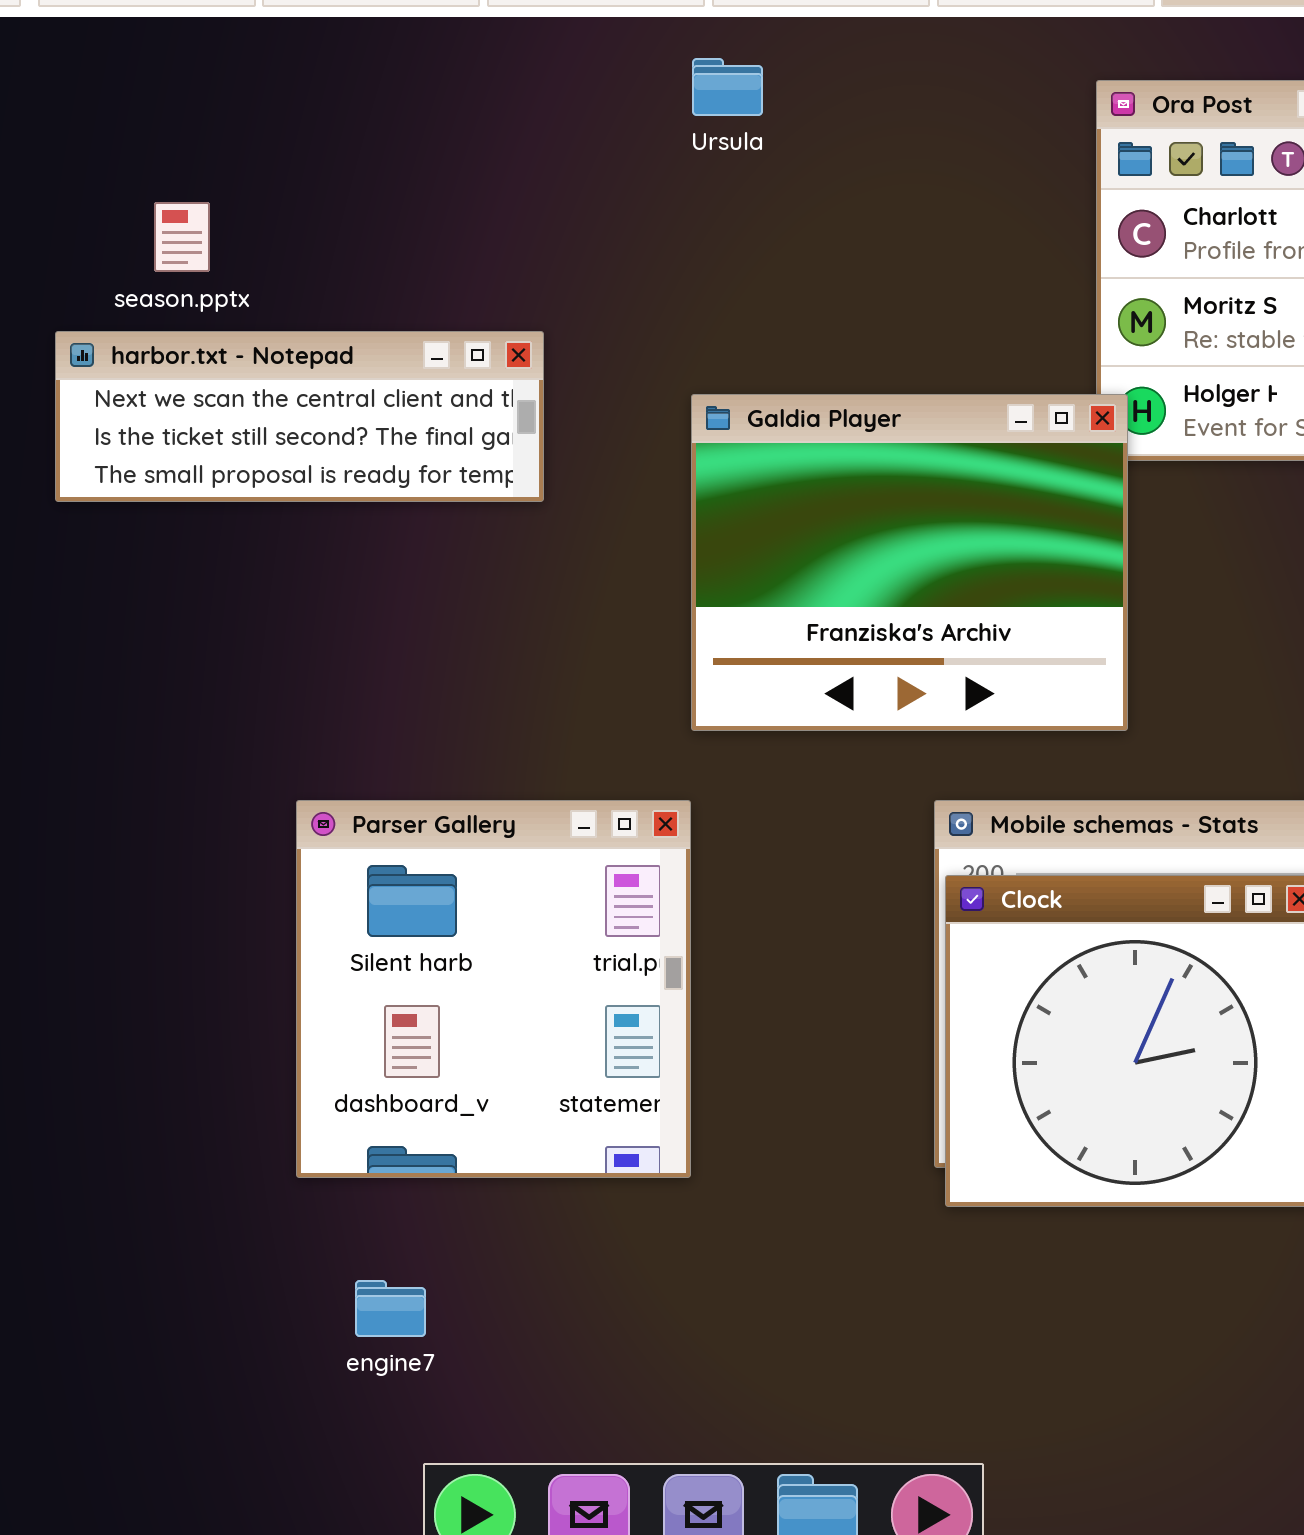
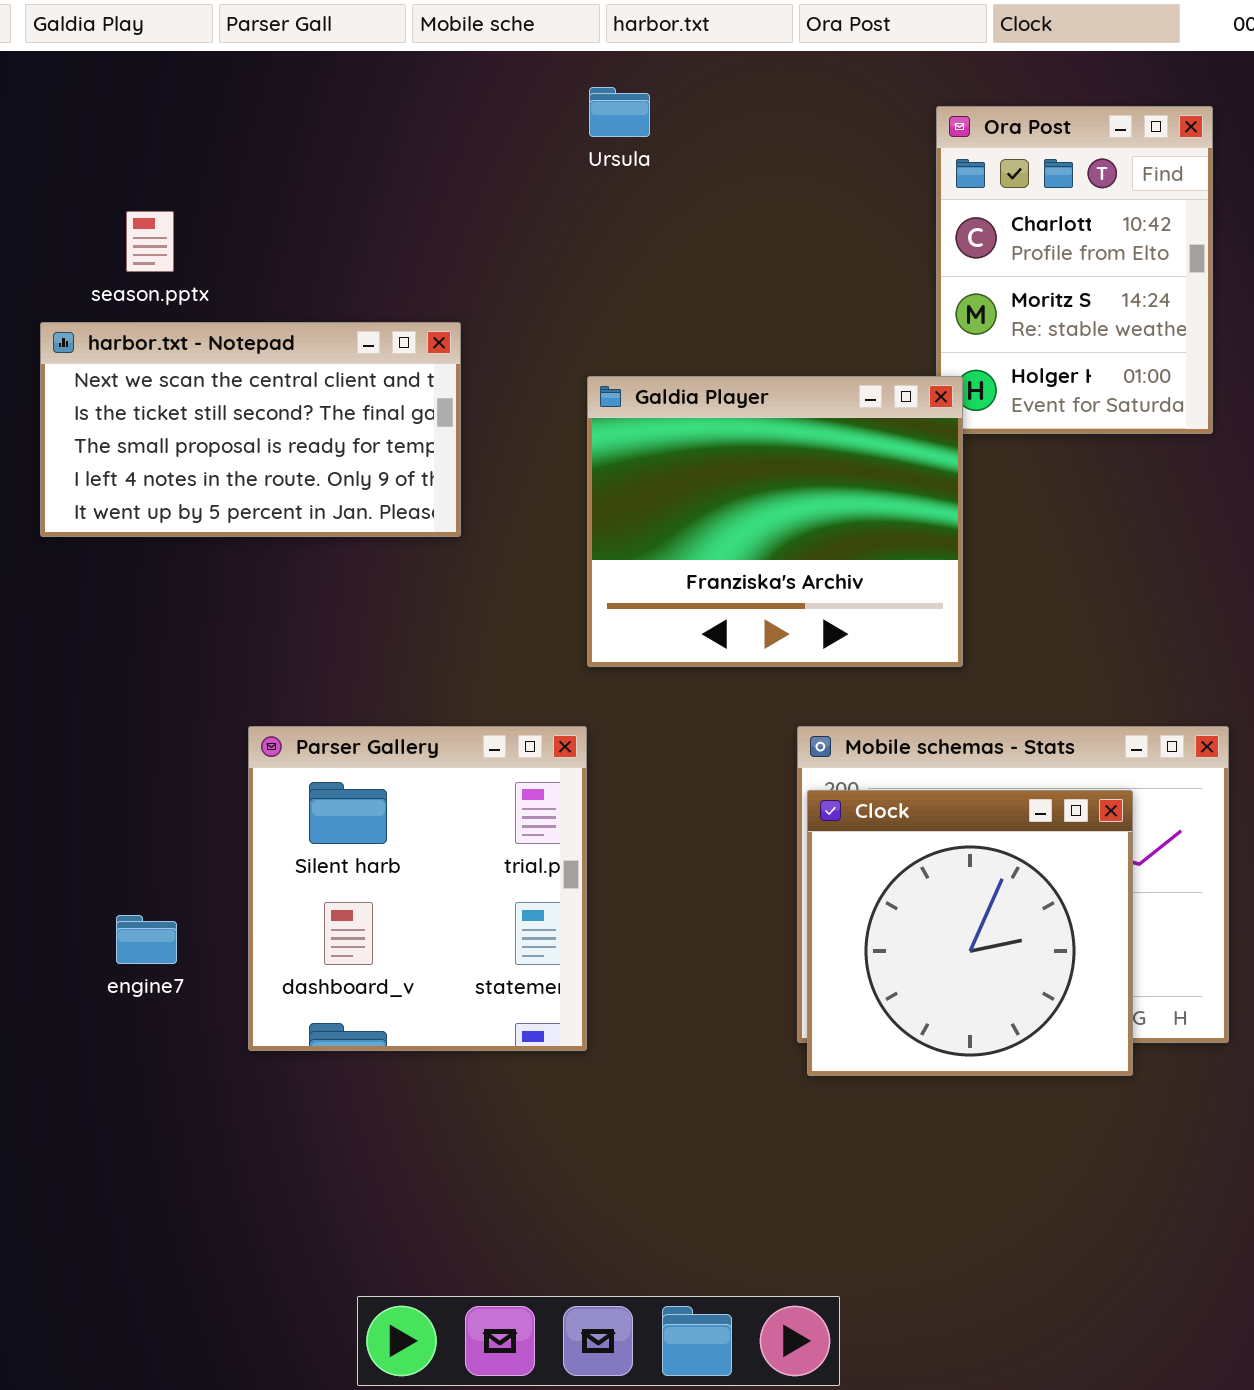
harbor.txt - Notepad: [55,331,544,502] -> [40,322,461,537], resized
engine7: [355,1280,426,1337] -> [116,915,177,964], moved

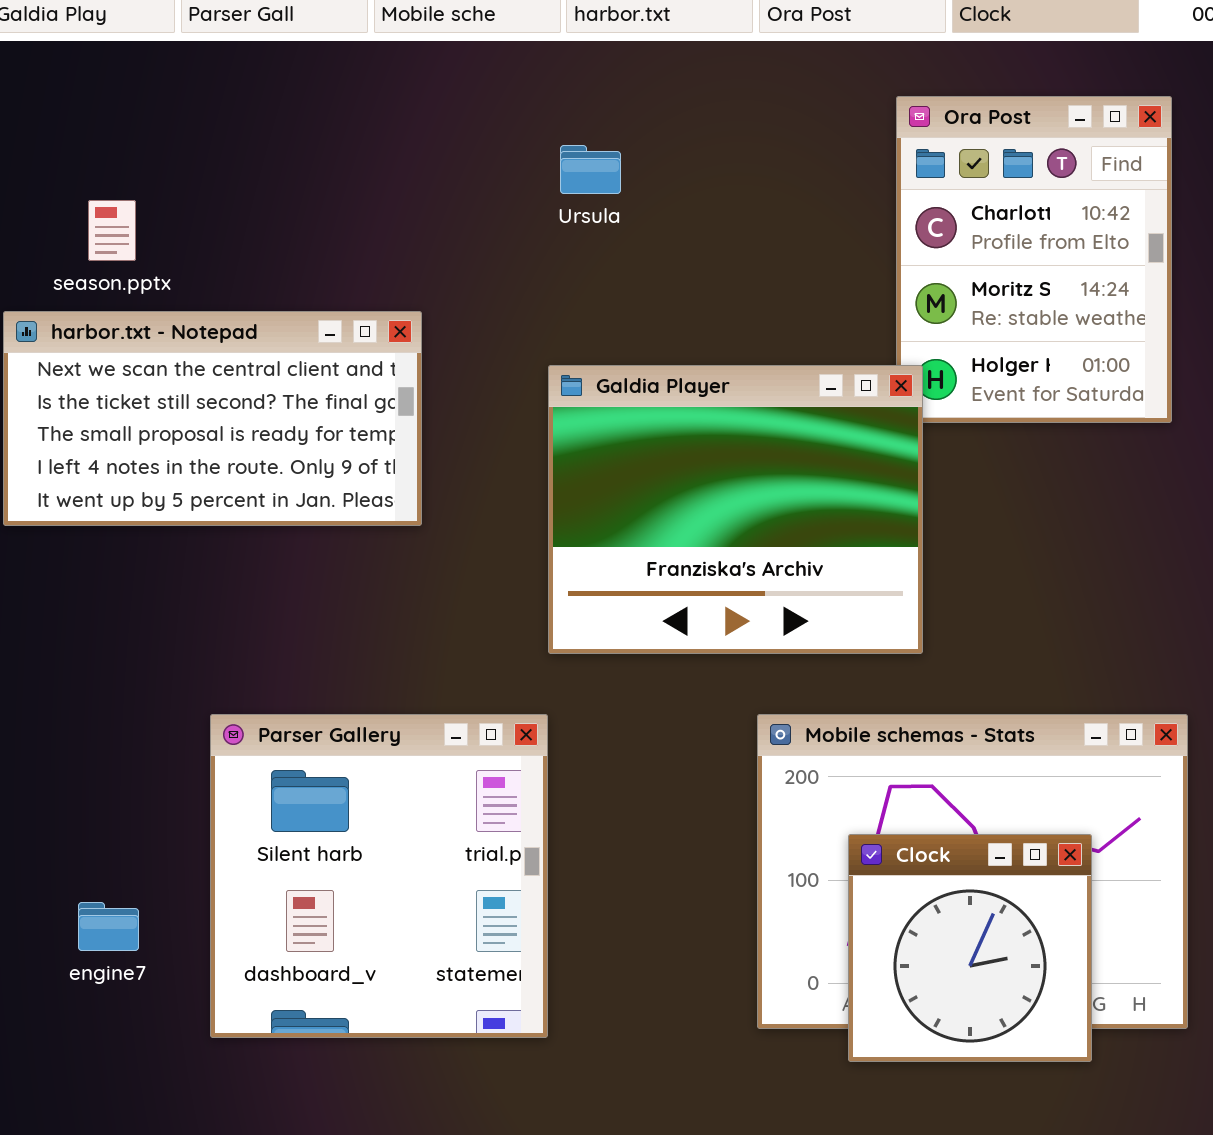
Ursula: [589,87,650,137] -> [560,145,621,194], moved
Clock: [807,790,1133,1076] -> [848,834,1092,1062], resized

